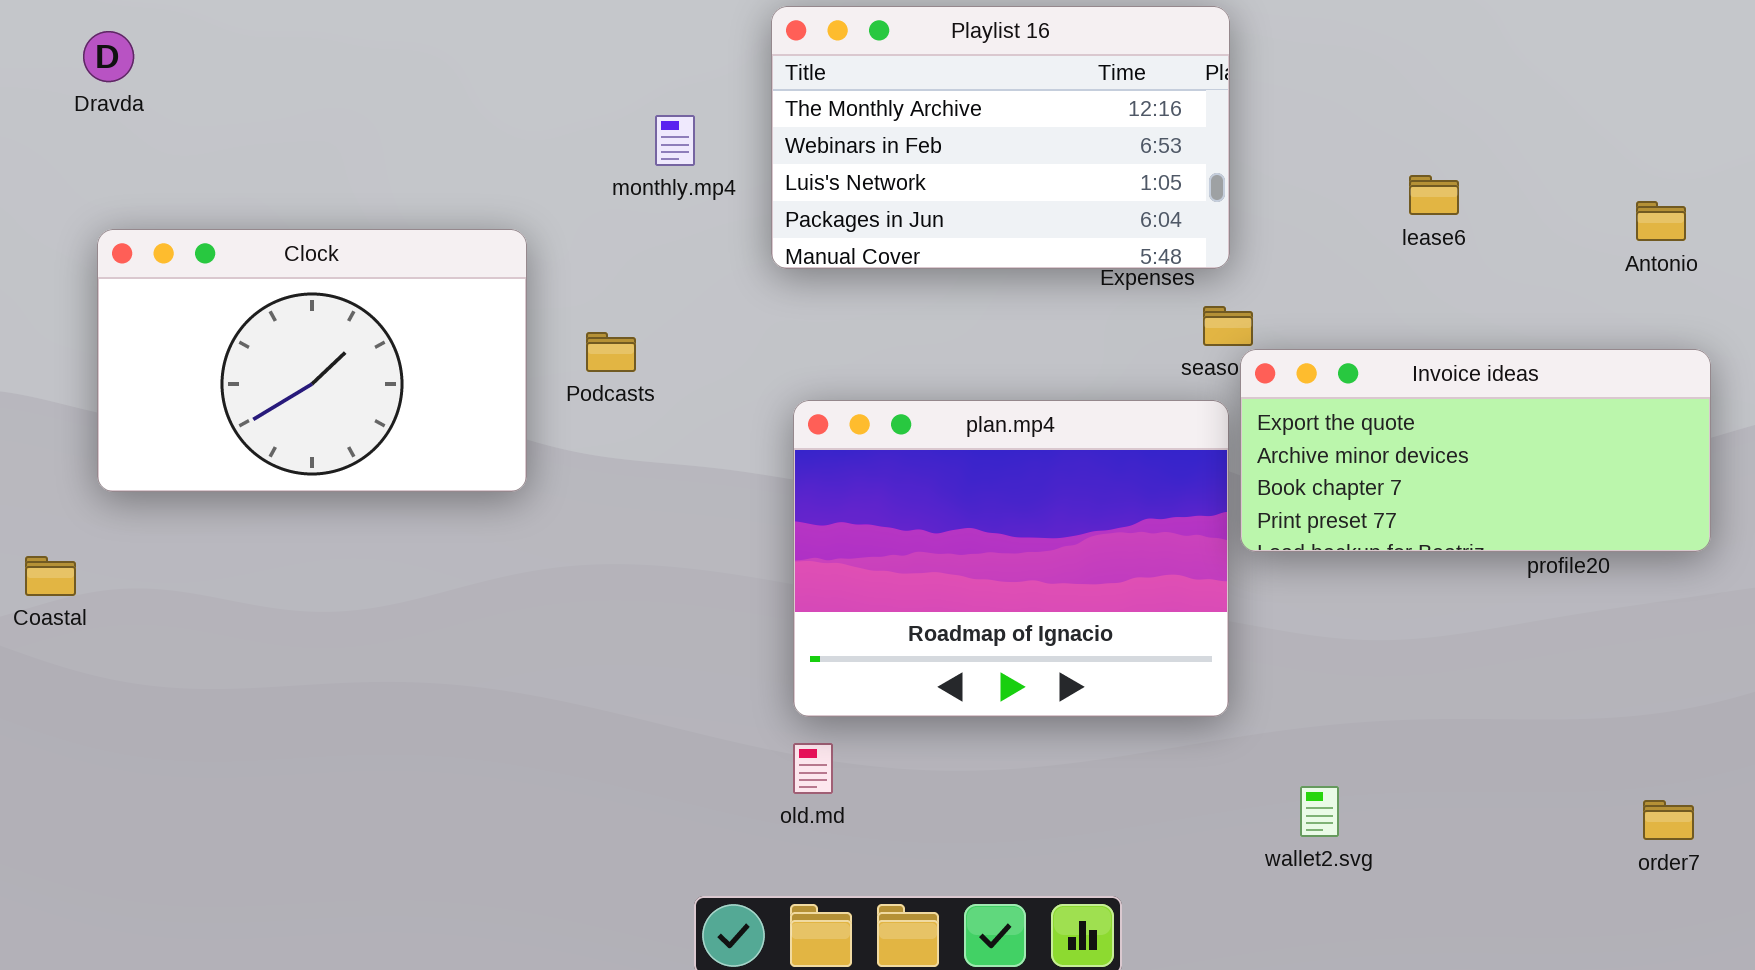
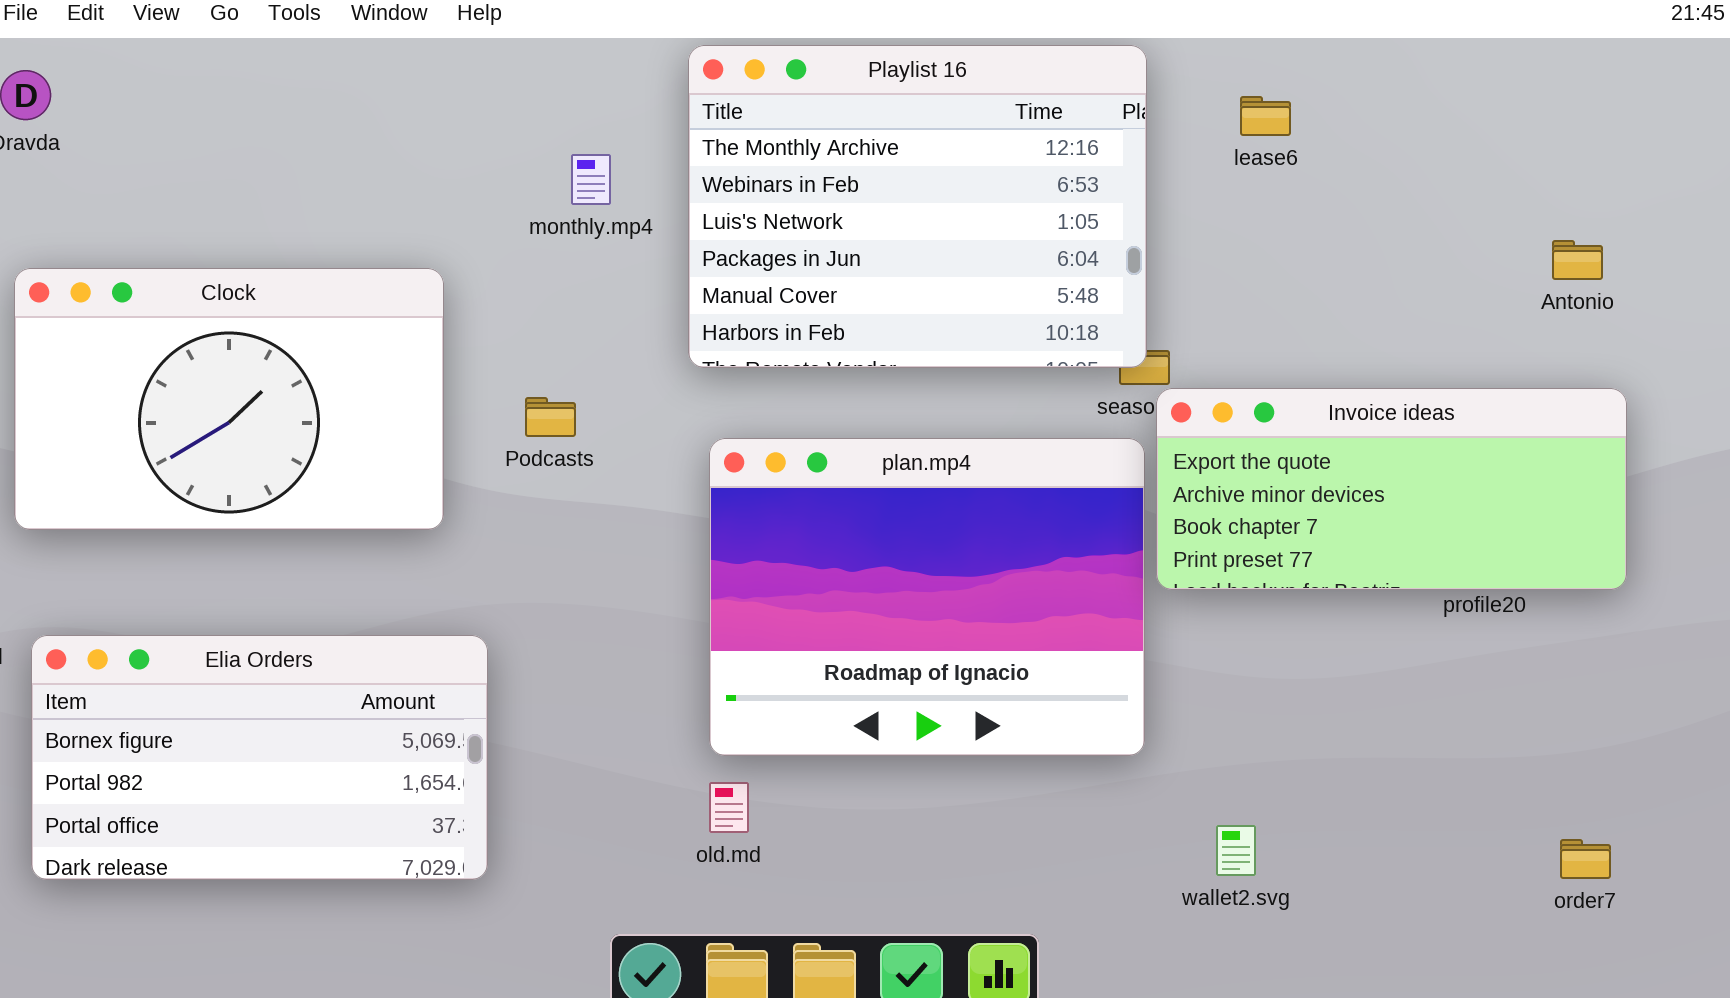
Playlist 16: [771,6,1230,269] -> [688,45,1147,368], resized
lease6: [1409,175,1459,215] -> [1240,96,1291,136], moved
Podcasts: [586,332,636,372] -> [525,397,576,437], moved
Elia Orders: none -> [31,635,488,880], opened

